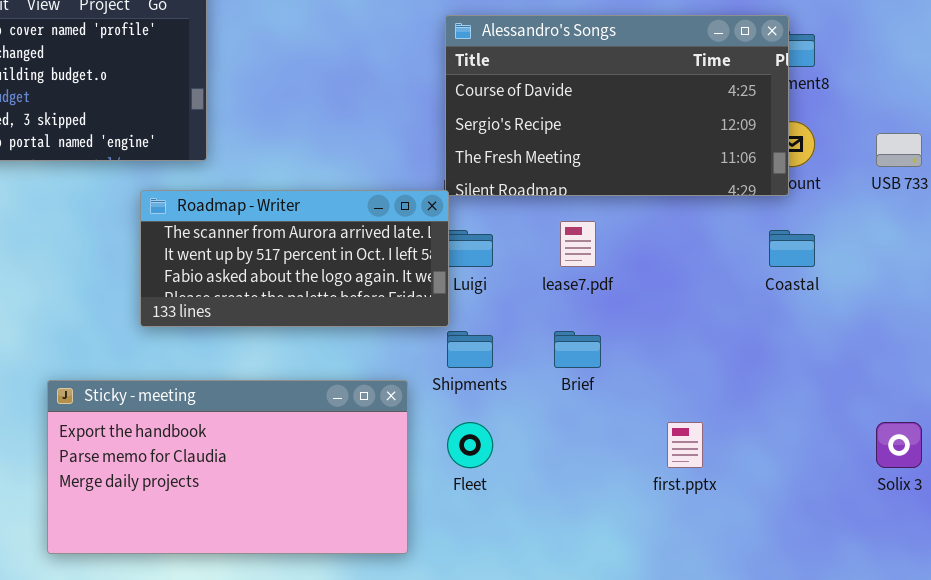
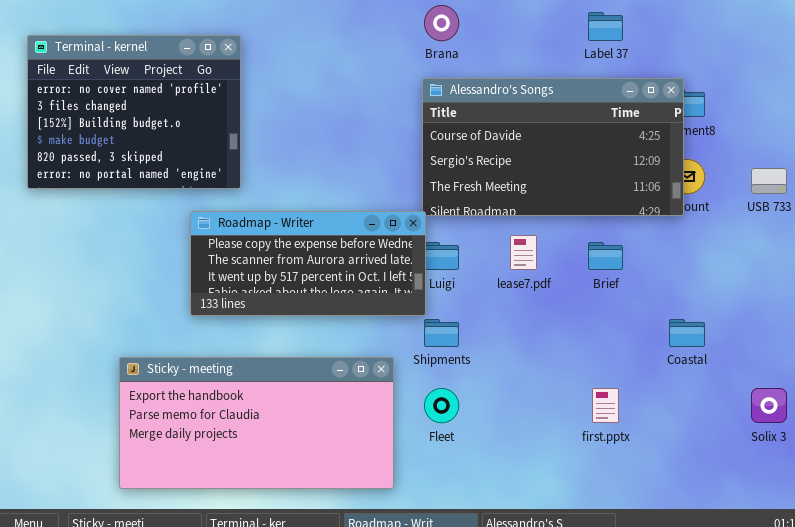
Roadmap - Writer: [140,190,449,327] -> [190,211,426,316], scrolled up 1 row
Coastal: [769,230,815,267] -> [669,319,705,347], moved
Brief: [554,331,601,368] -> [588,242,623,270], moved

